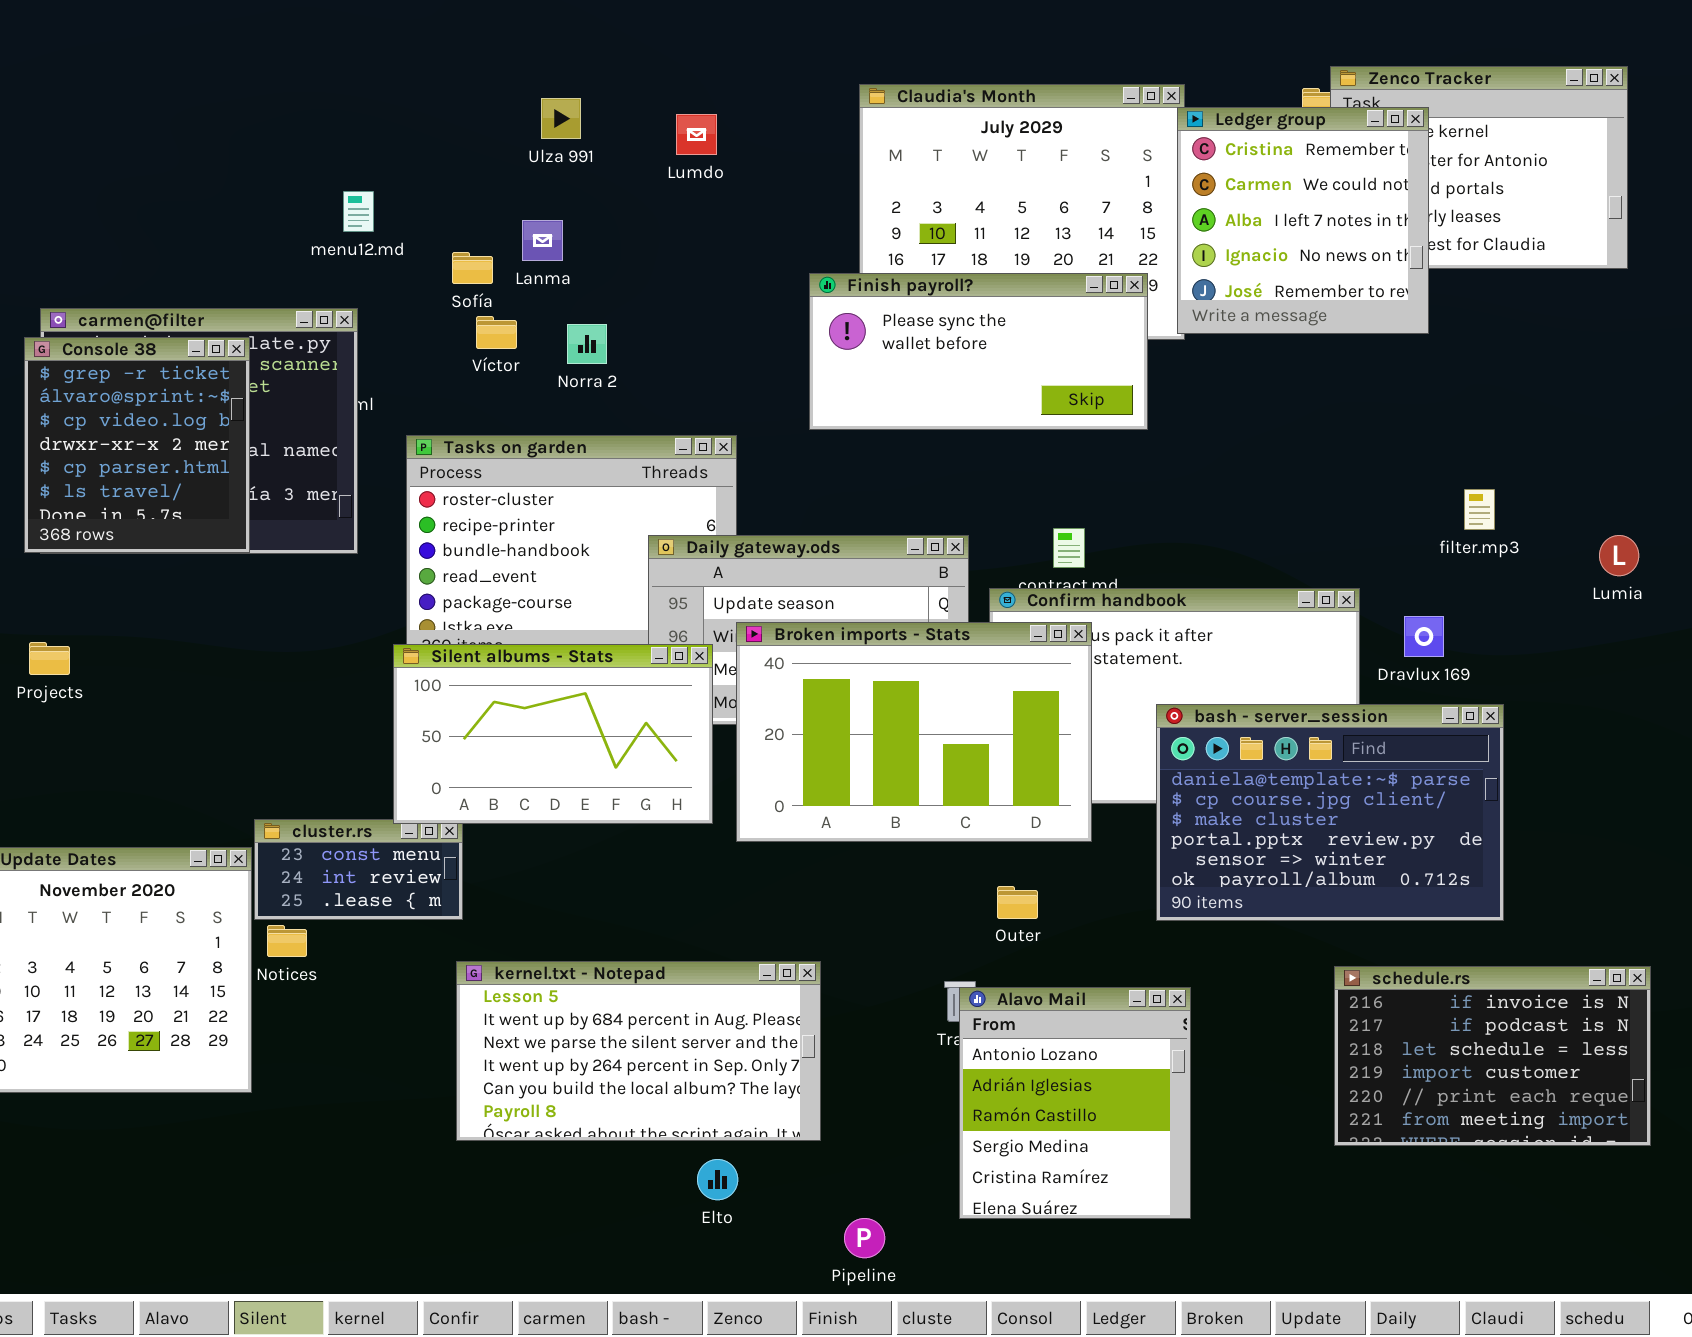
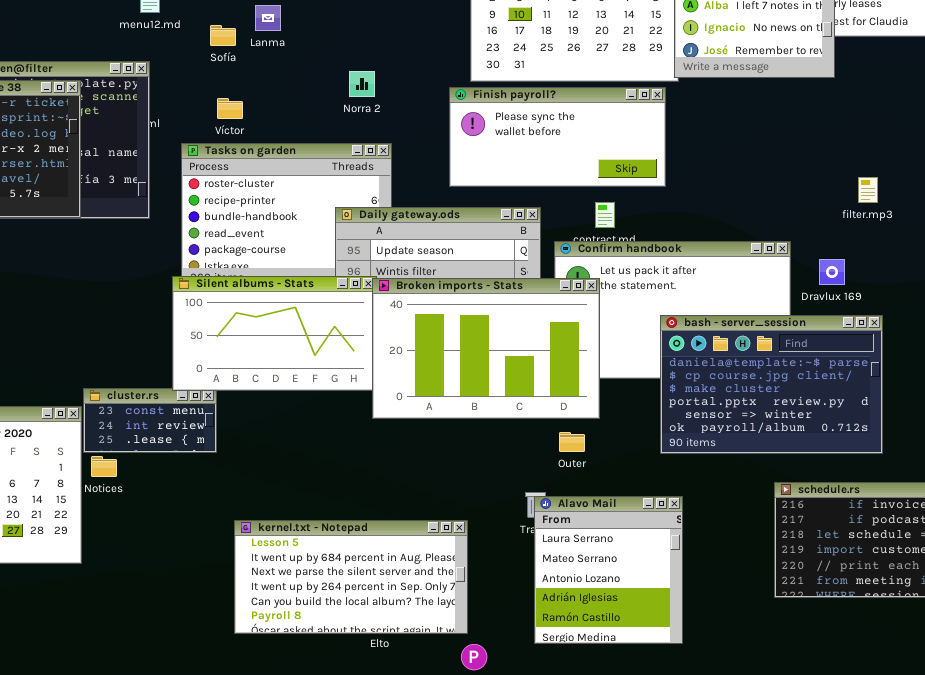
Finish payroll?: [809,273,1148,430] -> [449,87,666,187], moved
Víctor: [476,316,517,349] -> [217,98,243,119], moved
Norra 2: [567,324,607,364] -> [349,71,375,97], moved
Broken imports - Stats: [736,622,1092,842] -> [372,278,600,419], moved
kernel.txt - Notepad: [456,961,821,1141] -> [234,520,468,634], moved
Alavo Mail: [959,987,1191,1219] -> [534,496,683,644], scrolled up 2 rows

